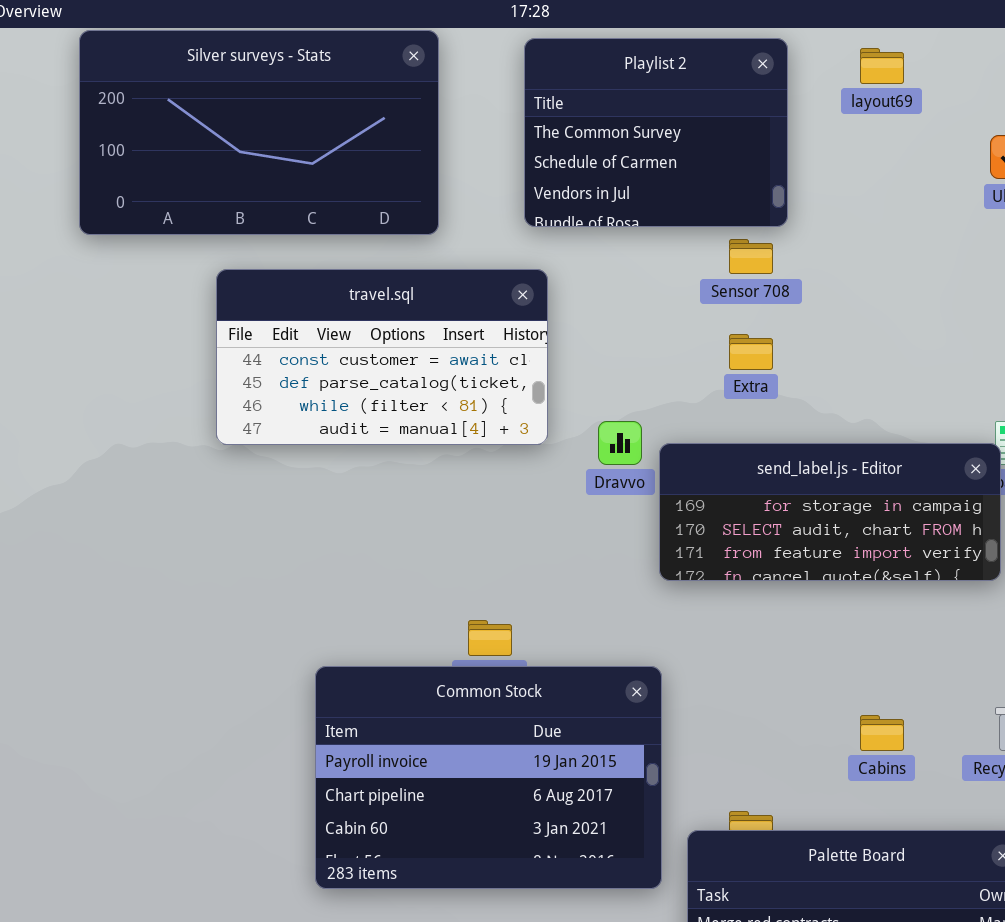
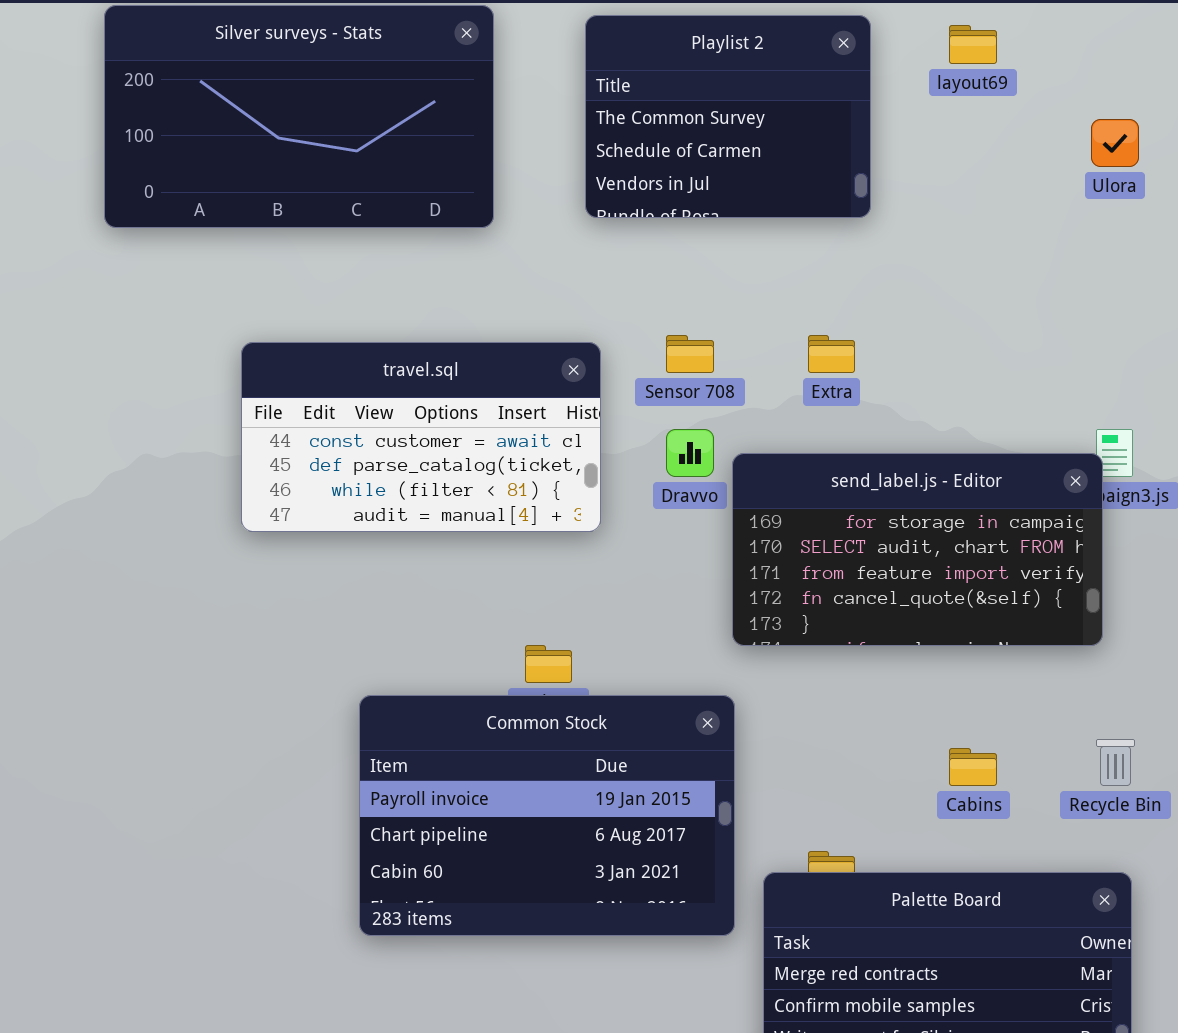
Sensor 708: [729,239,773,274] -> [666,335,714,373], moved
travel.sql: [216,269,548,445] -> [241,342,601,532], moved
send_label.js - Editor: [659,443,1001,581] -> [732,453,1103,646], resized

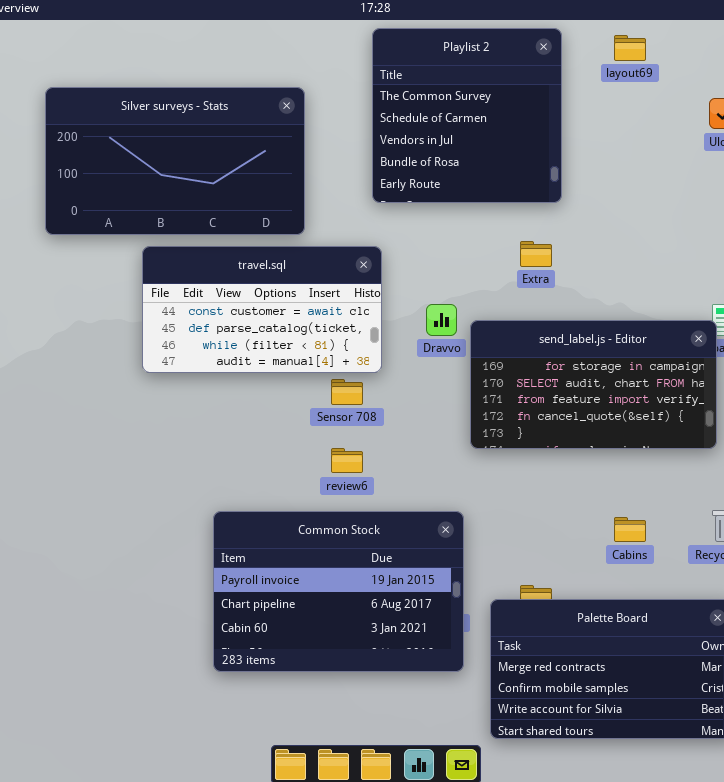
Silver surveys - Stats: [104,5,494,228] -> [45,87,305,235], moved
Playlist 2: [585,15,871,218] -> [372,28,562,203], resized
Sensor 708: [666,335,714,373] -> [331,379,363,405], moved
Common Stock: [359,695,735,936] -> [213,511,464,672], moved

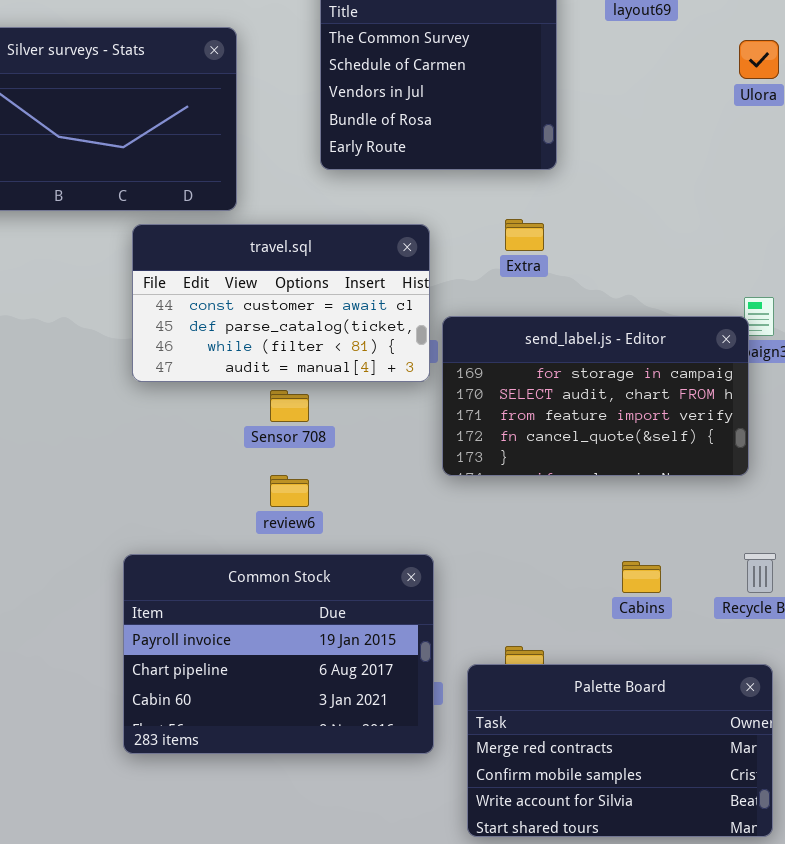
travel.sql: [142,246,382,373] -> [132,224,430,382], moved

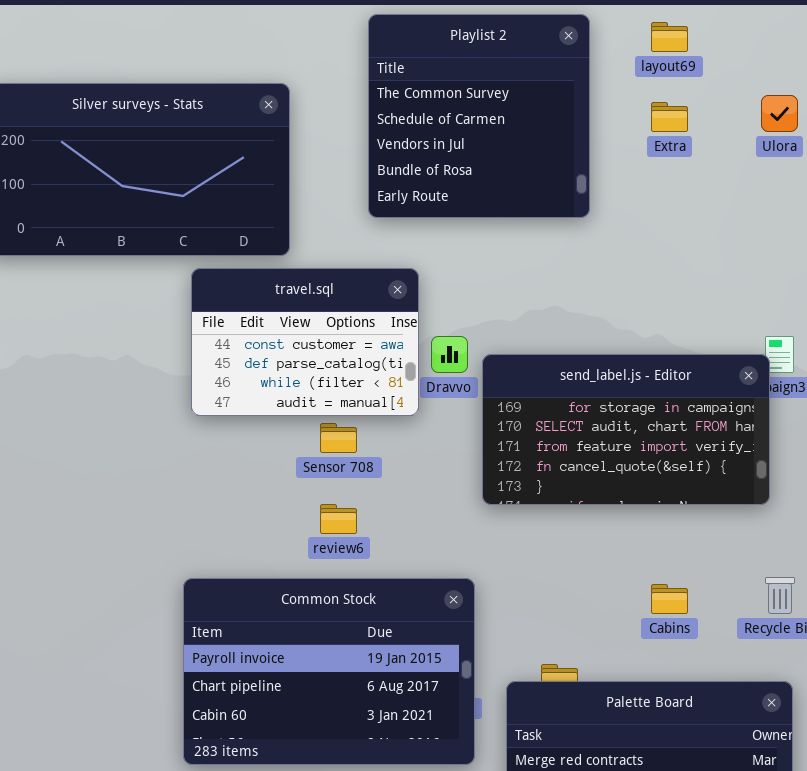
Extra: [505,219,544,251] -> [651,102,688,132], moved
travel.sql: [132,224,430,382] -> [191,268,419,416], resized

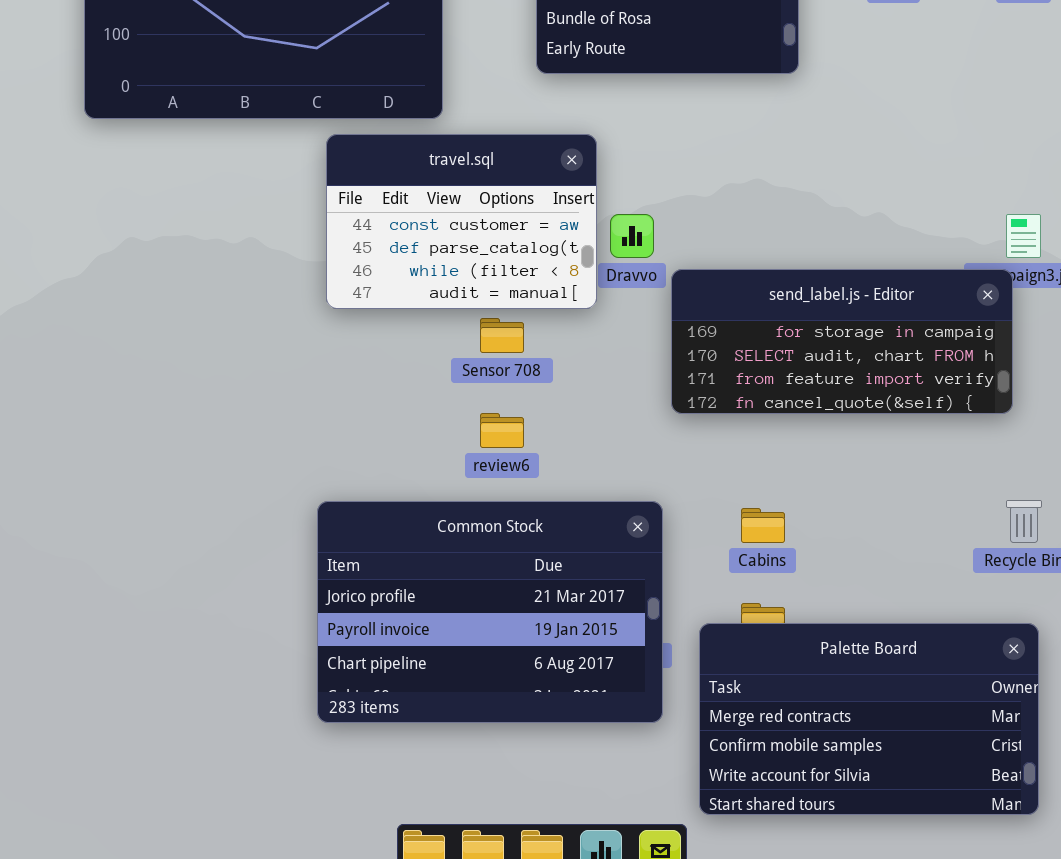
send_label.js - Editor: [482,354,770,505] -> [671,269,1013,414], resized
Common Stock: [183,578,475,765] -> [317,501,663,723], scrolled up 1 row
Cabins: [651,584,688,614] -> [741,508,785,543], moved

